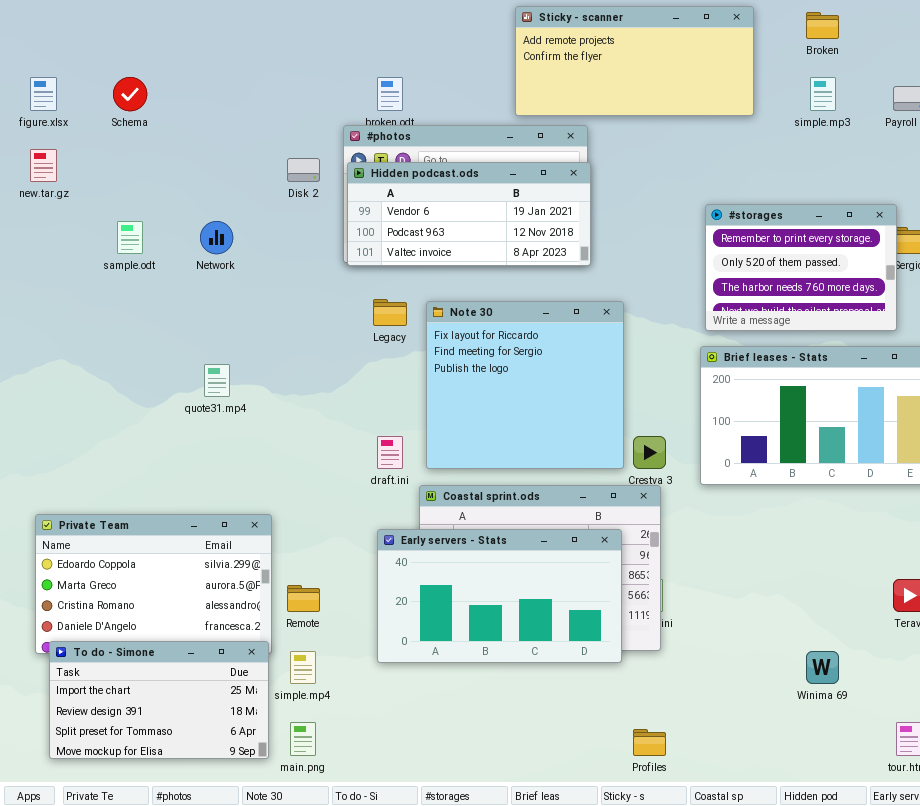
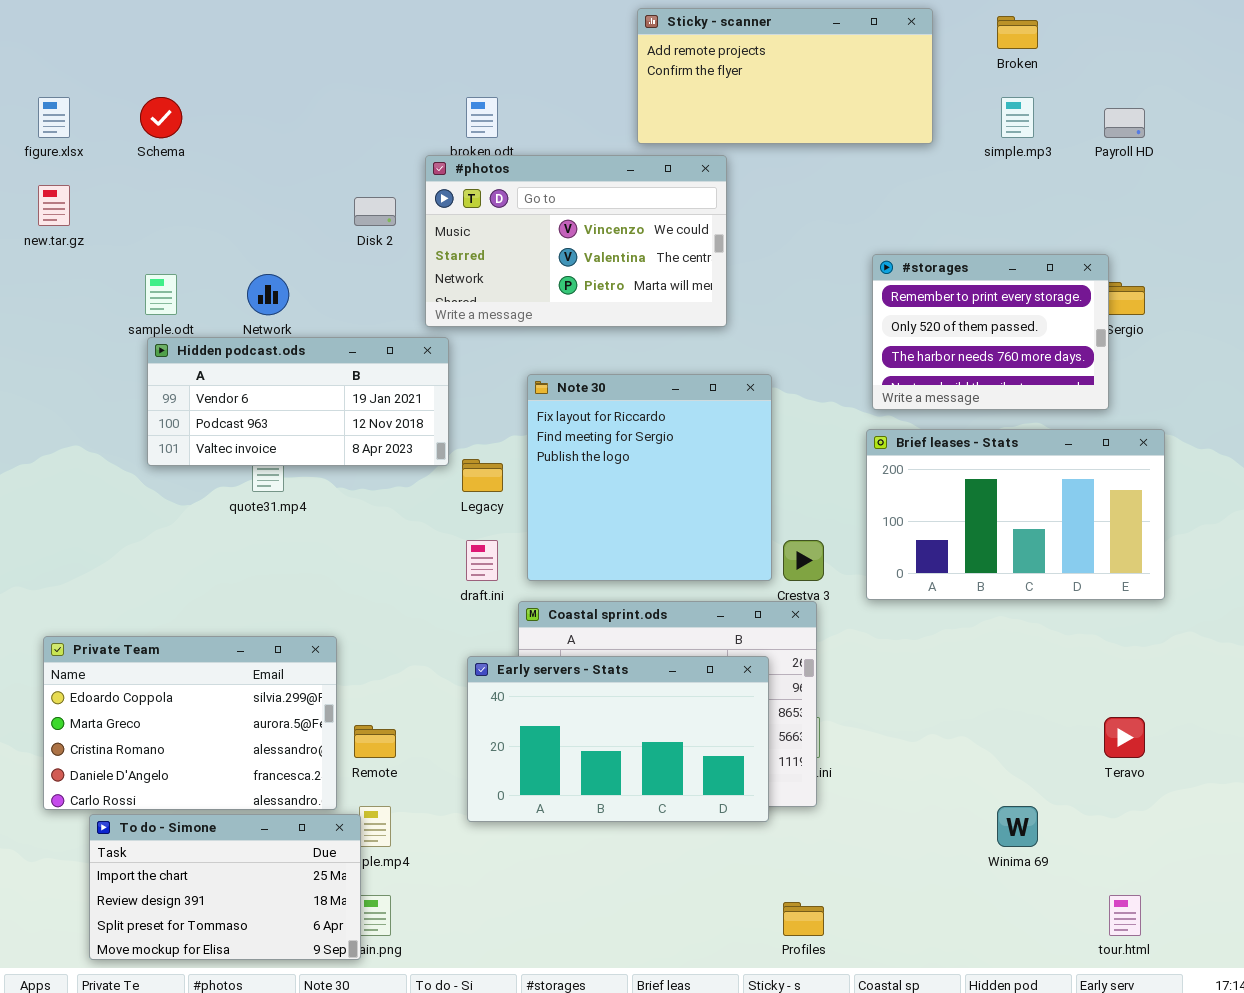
Hidden podcast.ods: [347,162,591,266] -> [147,337,449,466], moved
Legacy: [373,299,407,326] -> [462,459,503,492], moved
To do - Simone: [49,641,269,759] -> [89,814,361,960], moved

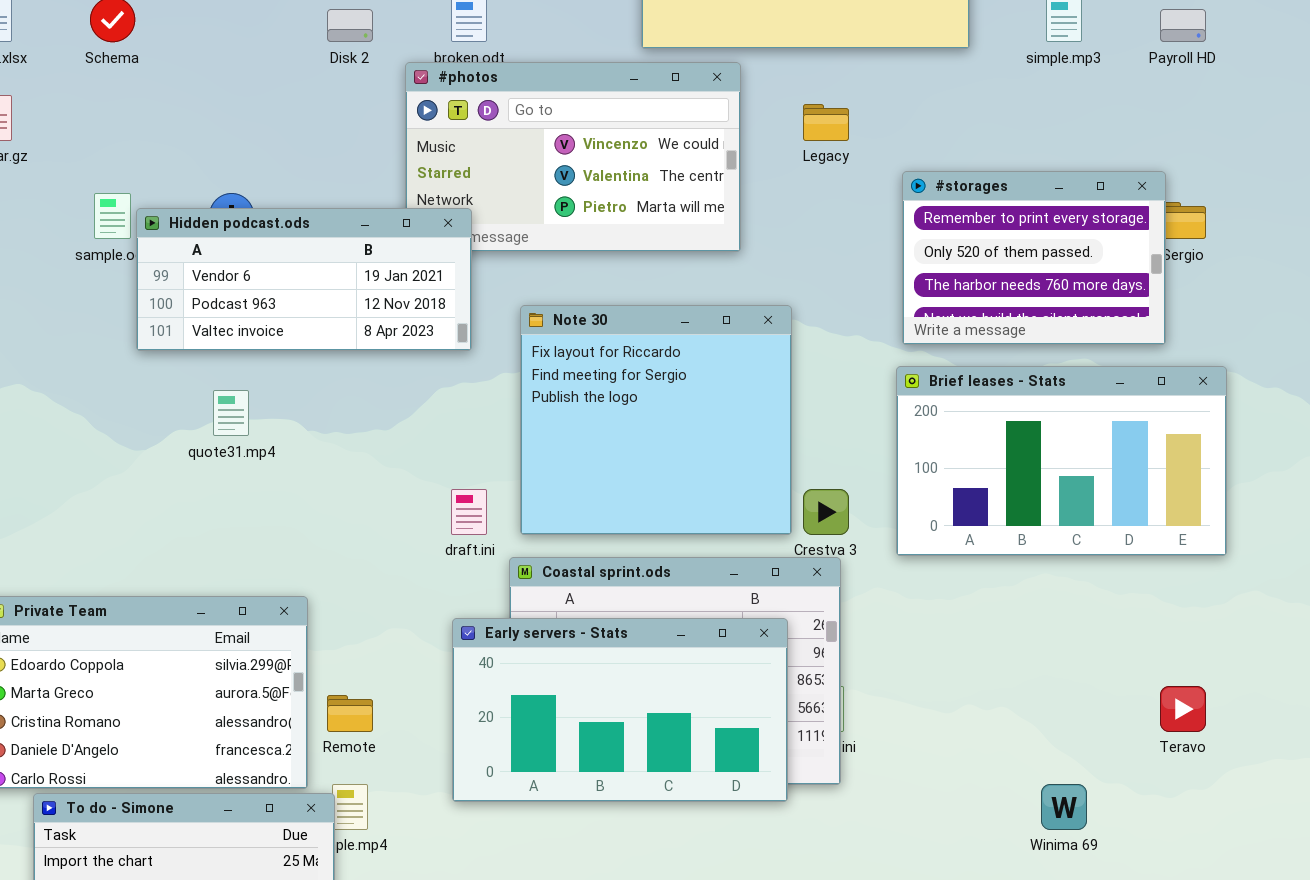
Disk 2: [354,197,396,226] -> [327,9,373,42], moved
Hidden podcast.ods: [147,337,449,466] -> [136,208,472,351], moved
Legacy: [462,459,503,492] -> [803,104,849,141], moved

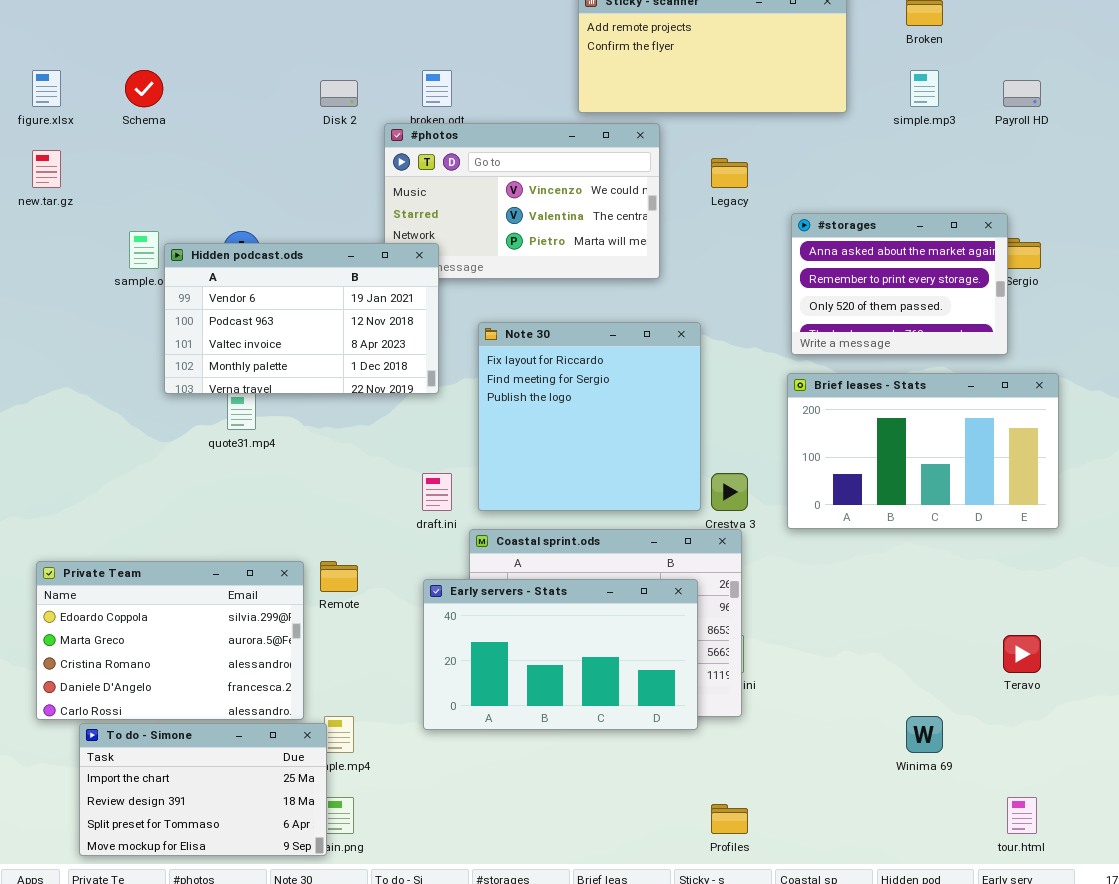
#storages: [902,171,1166,345] -> [791,213,1008,355], scrolled up 1 row
Hidden podcast.ods: [136,208,472,351] -> [164,243,439,394], resized
Remote: [327,695,373,732] -> [320,561,358,592], moved

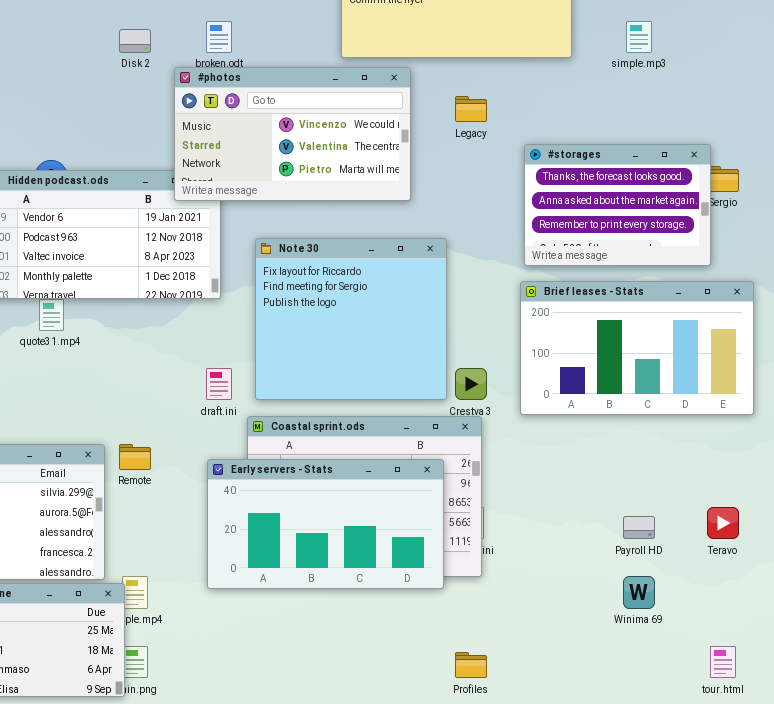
Payroll HD: [1003,80,1041,107] -> [623,516,655,539], moved
#photos: [384,123,660,279] -> [174,67,411,201], raised
#storages: [791,213,1008,355] -> [524,144,711,266], scrolled up 1 row

